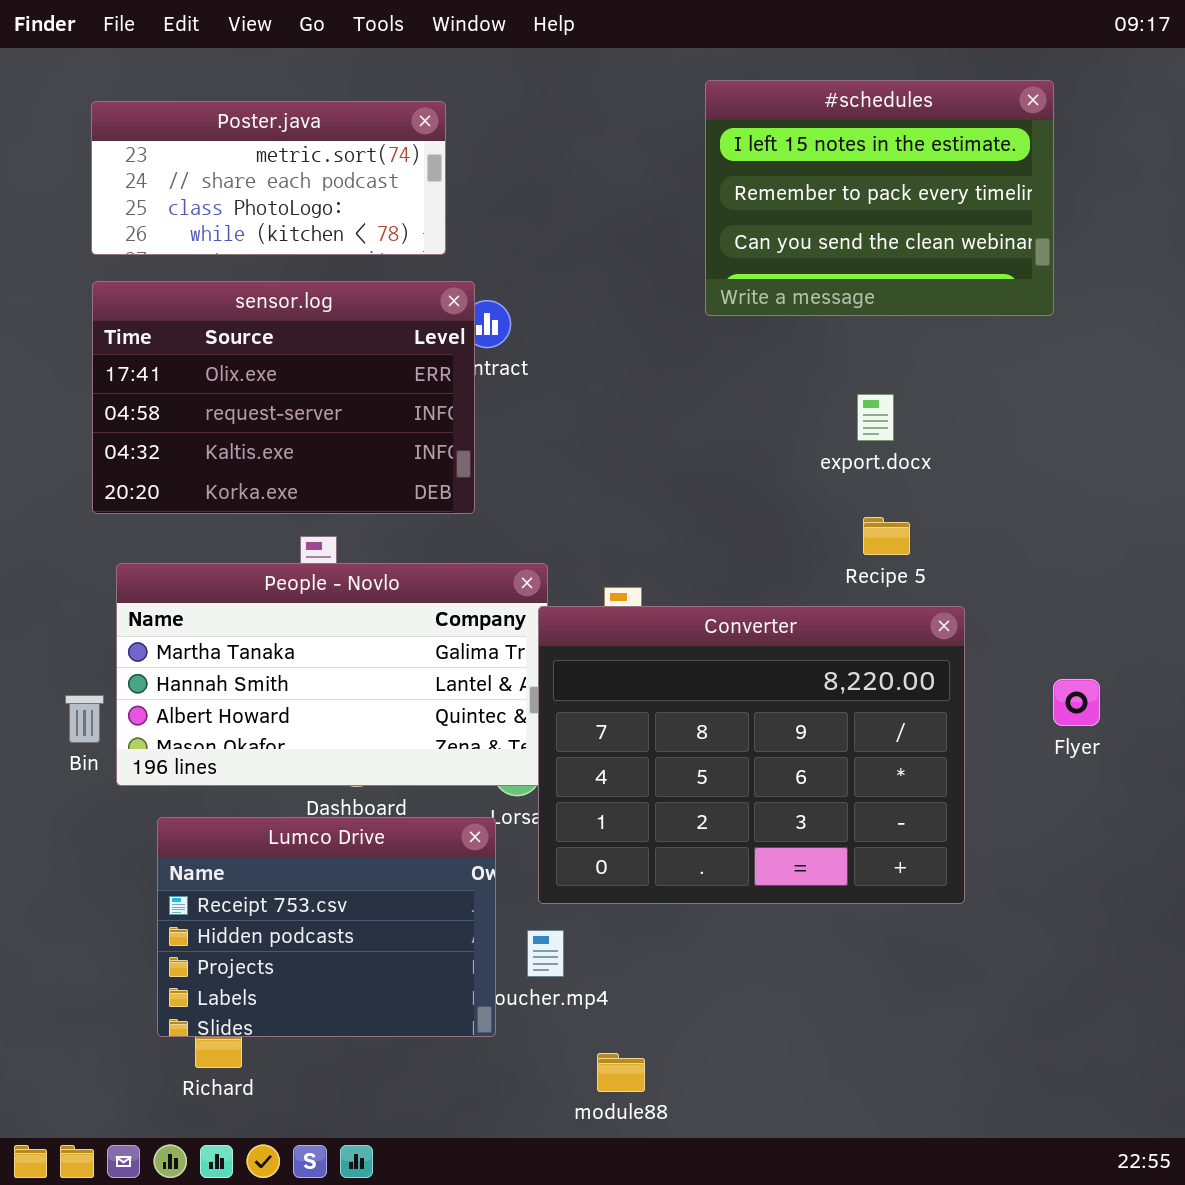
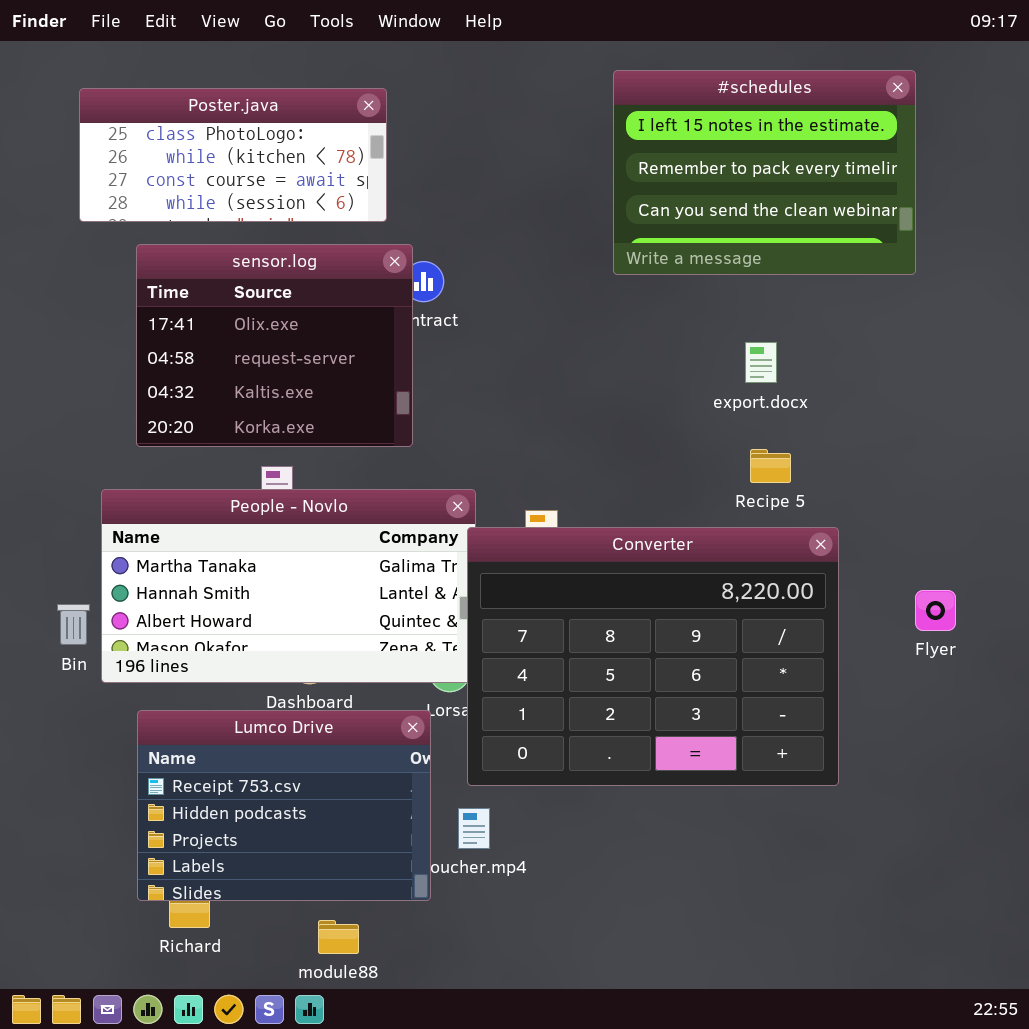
Poster.java: [91,101,446,255] -> [79,88,387,222], scrolled down 2 rows
sensor.log: [92,281,475,514] -> [136,244,413,447], resized
module88: [597,1053,645,1092] -> [318,920,359,954], moved

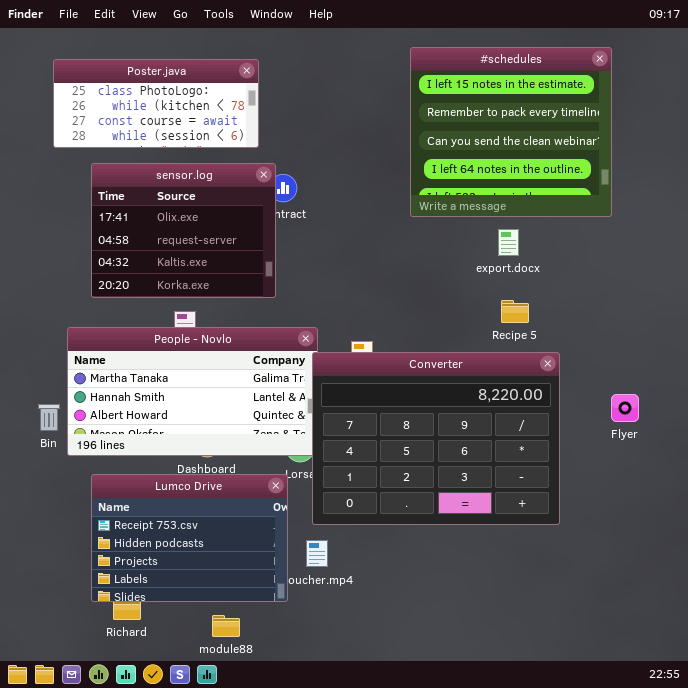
#schedules: [613,70,916,275] -> [410,47,612,217], resized

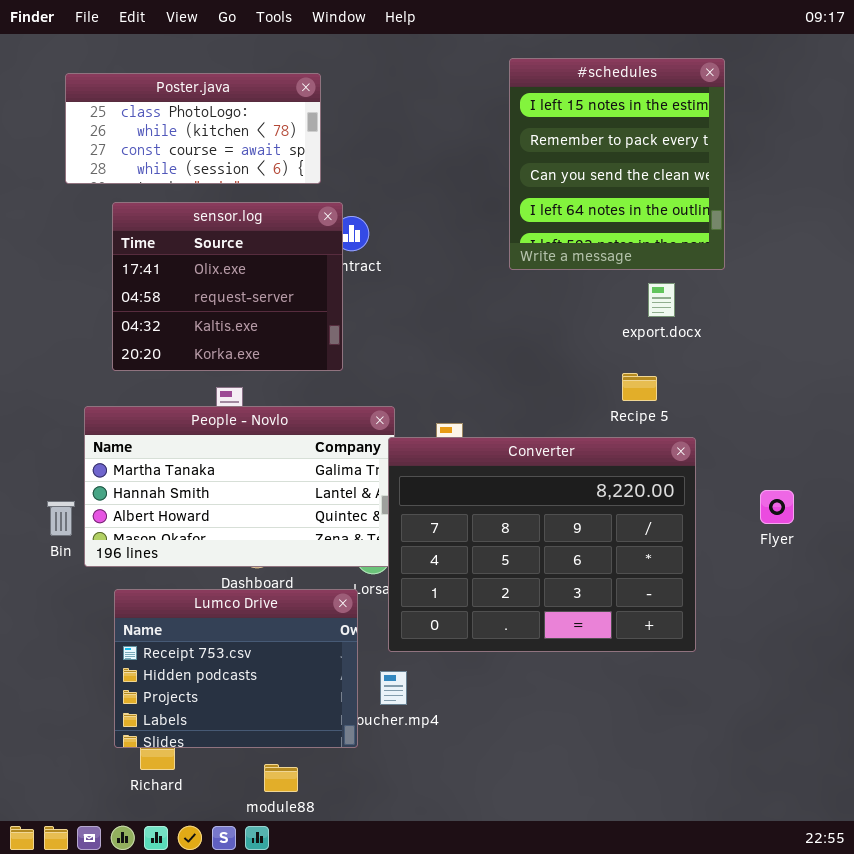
#schedules: [410,47,612,217] -> [509,58,725,270], resized
export.docx: [498,229,519,256] -> [648,283,675,317], moved

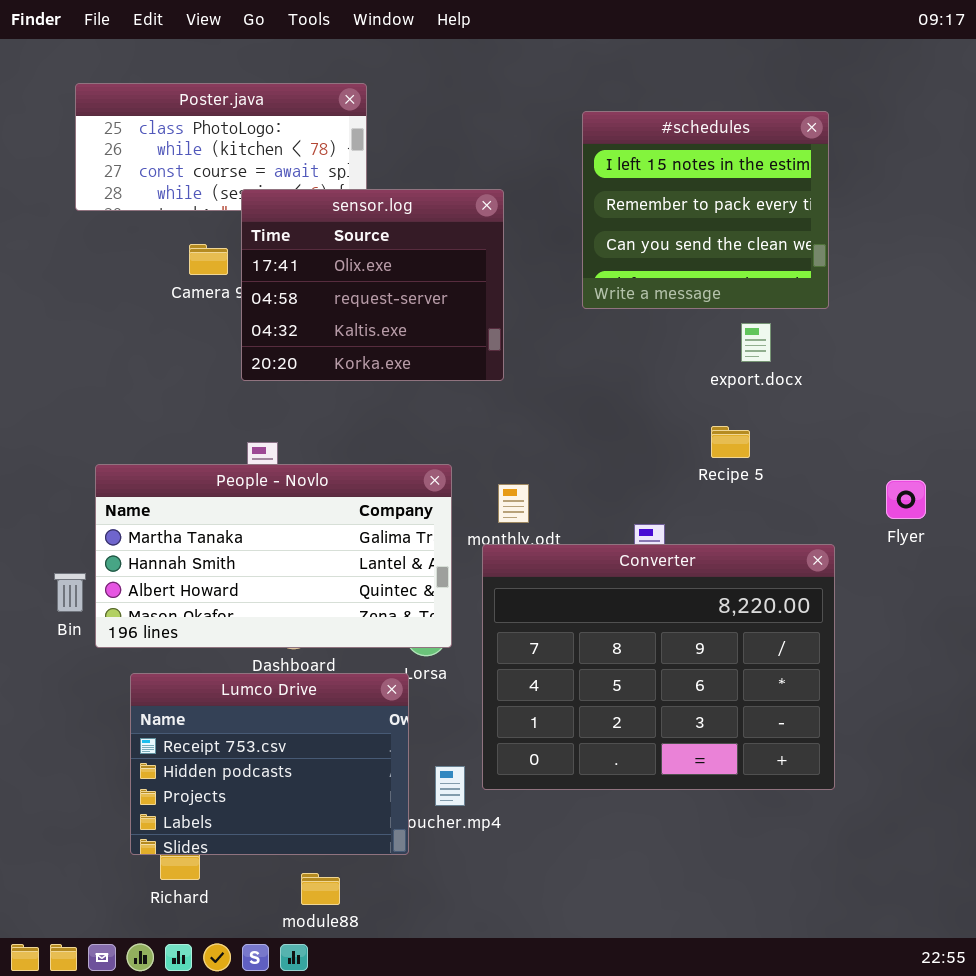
#schedules: [509,58,725,270] -> [582,111,829,309], resized
sensor.log: [112,202,343,371] -> [241,189,504,381], moved
Converter: [388,437,696,652] -> [482,544,835,790], moved
Flyer: [760,490,794,524] -> [886,480,926,519], moved

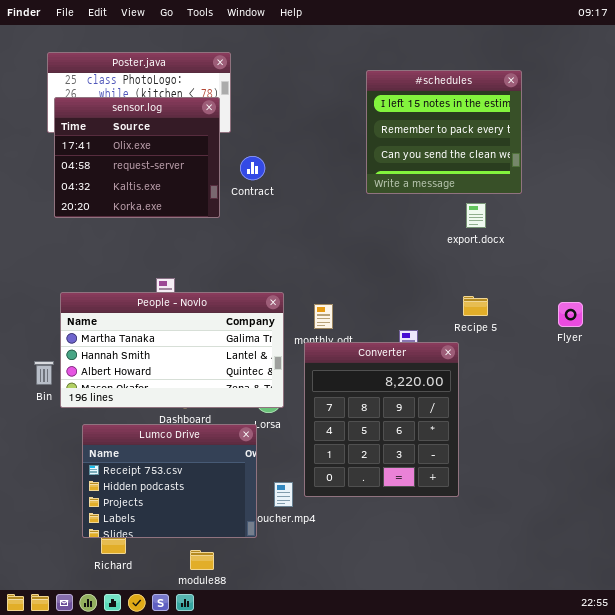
sensor.log: [241,189,504,381] -> [54,97,220,218], moved
Recipe 5: [711,426,750,458] -> [463,296,488,316], moved
Converter: [482,544,835,790] -> [304,342,459,497], resized

